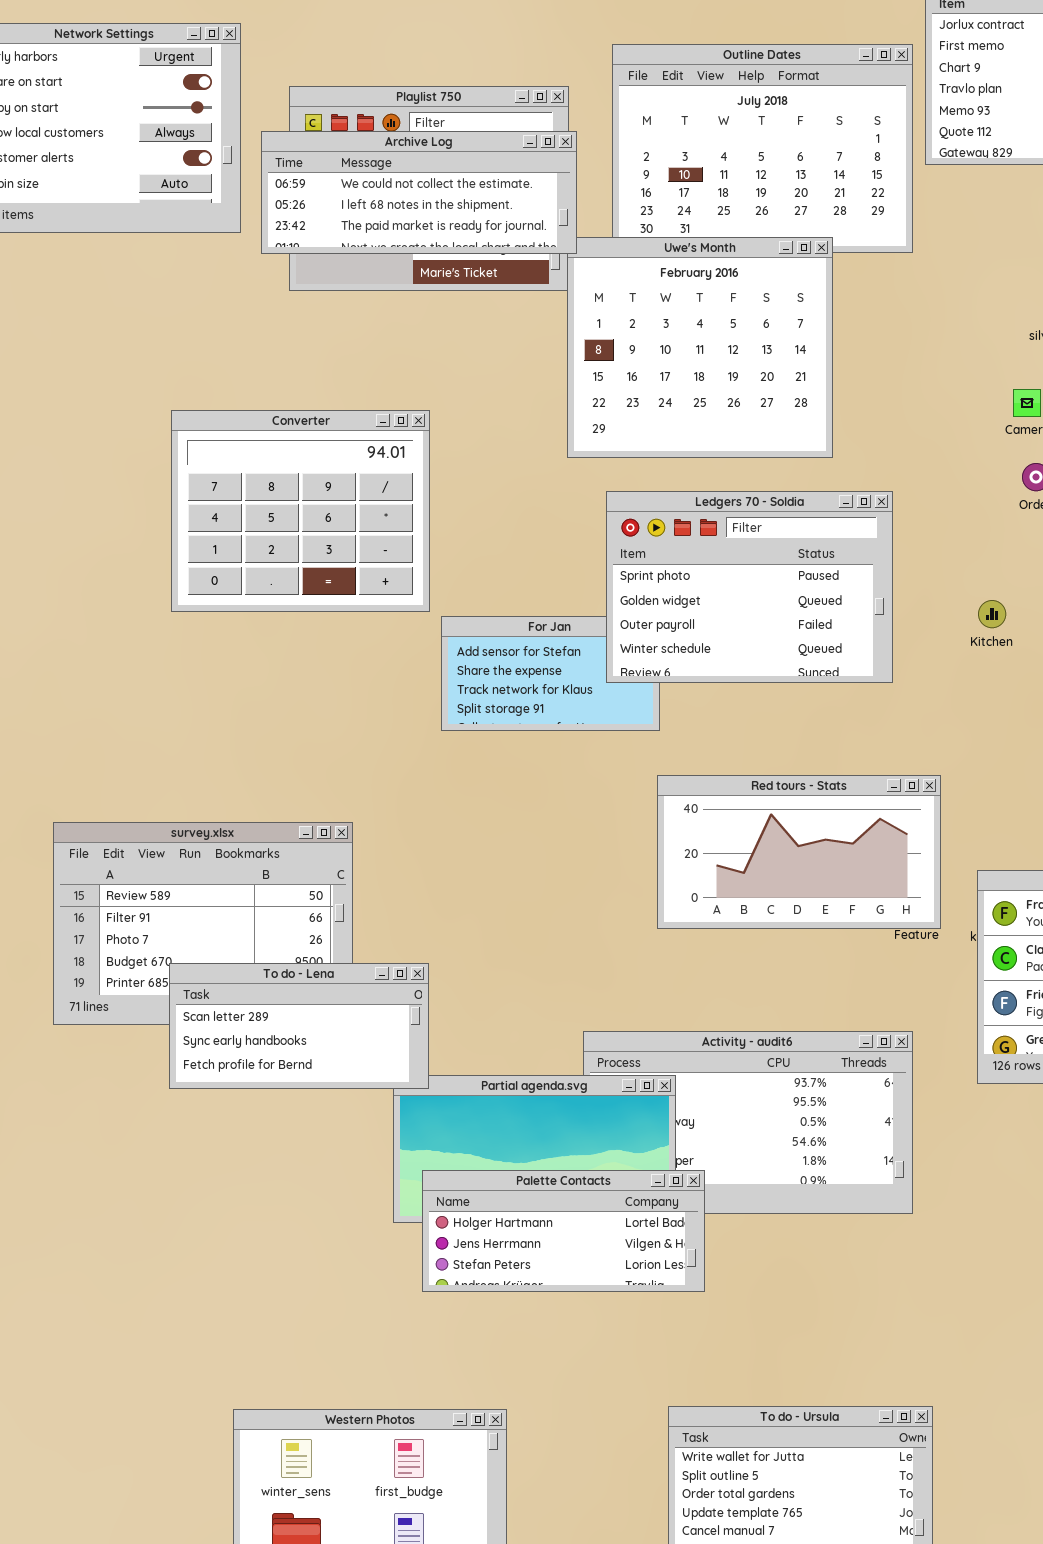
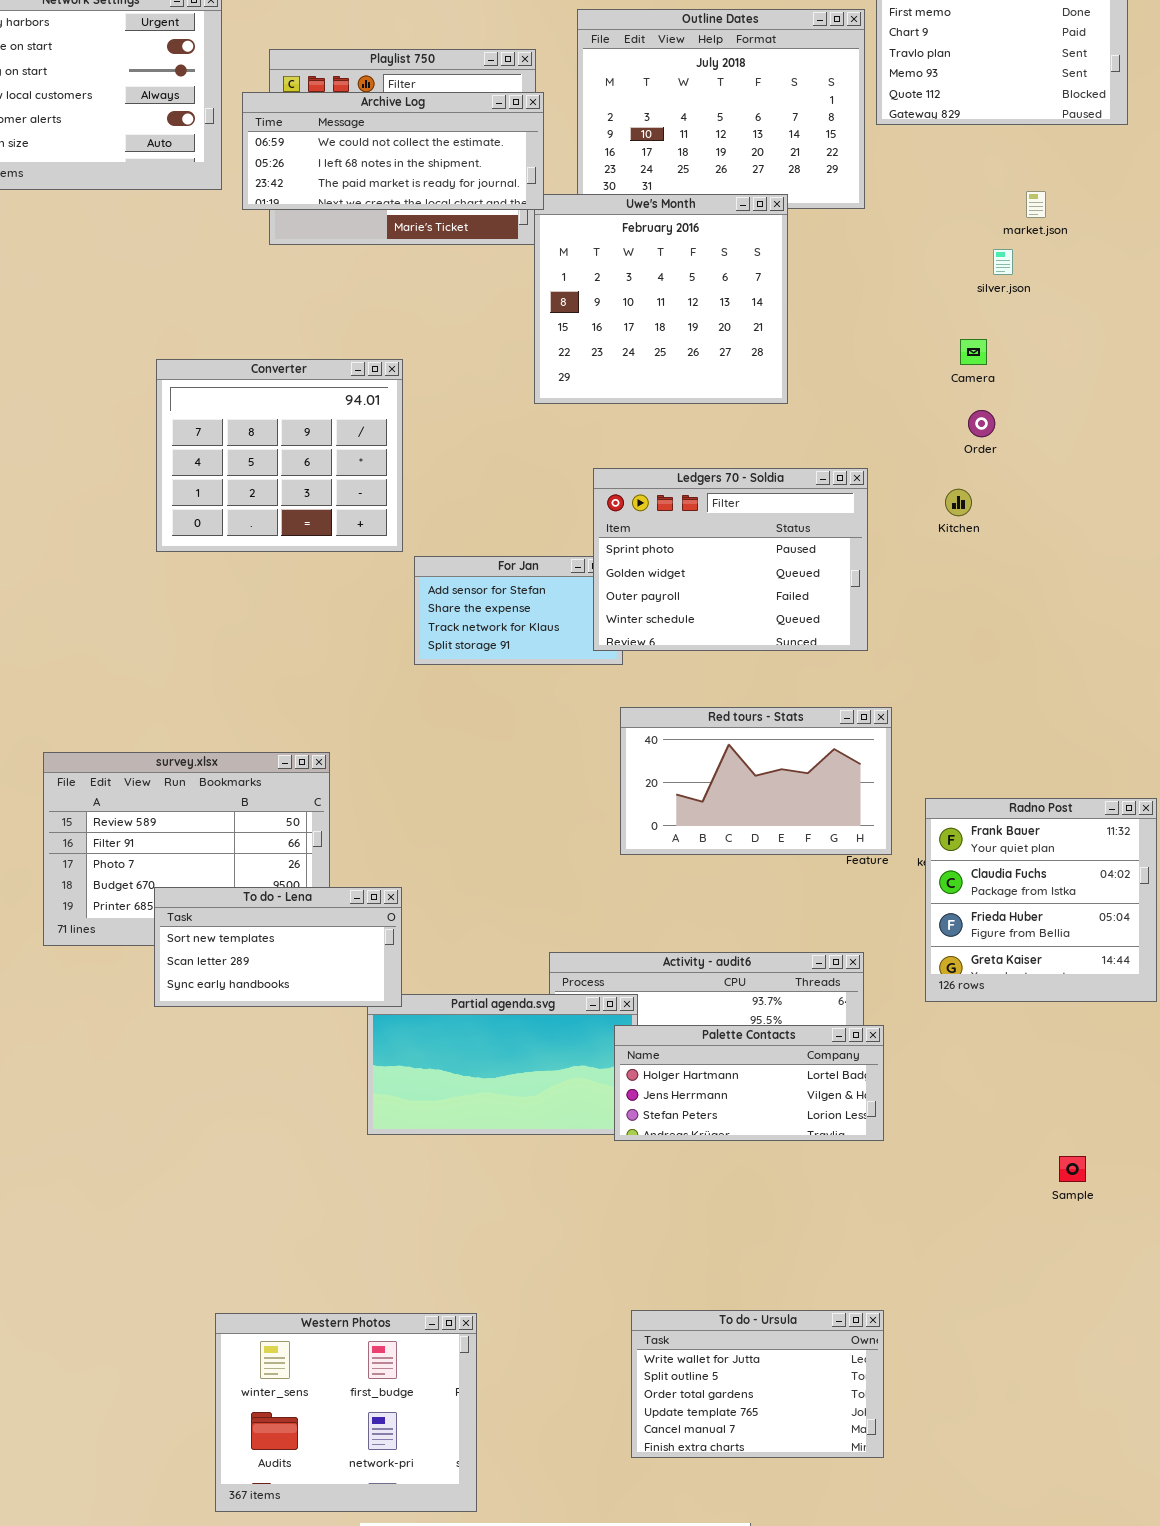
Ledgers 70 - Soldia: [606,491,893,683] -> [593,468,868,651], moved
Kitchen: [978,600,1006,628] -> [945,489,972,516], moved
To do - Lena: [169,963,429,1089] -> [154,887,402,1007], scrolled up 1 row
Palette Contacts: [422,1170,705,1292] -> [614,1025,884,1141], moved

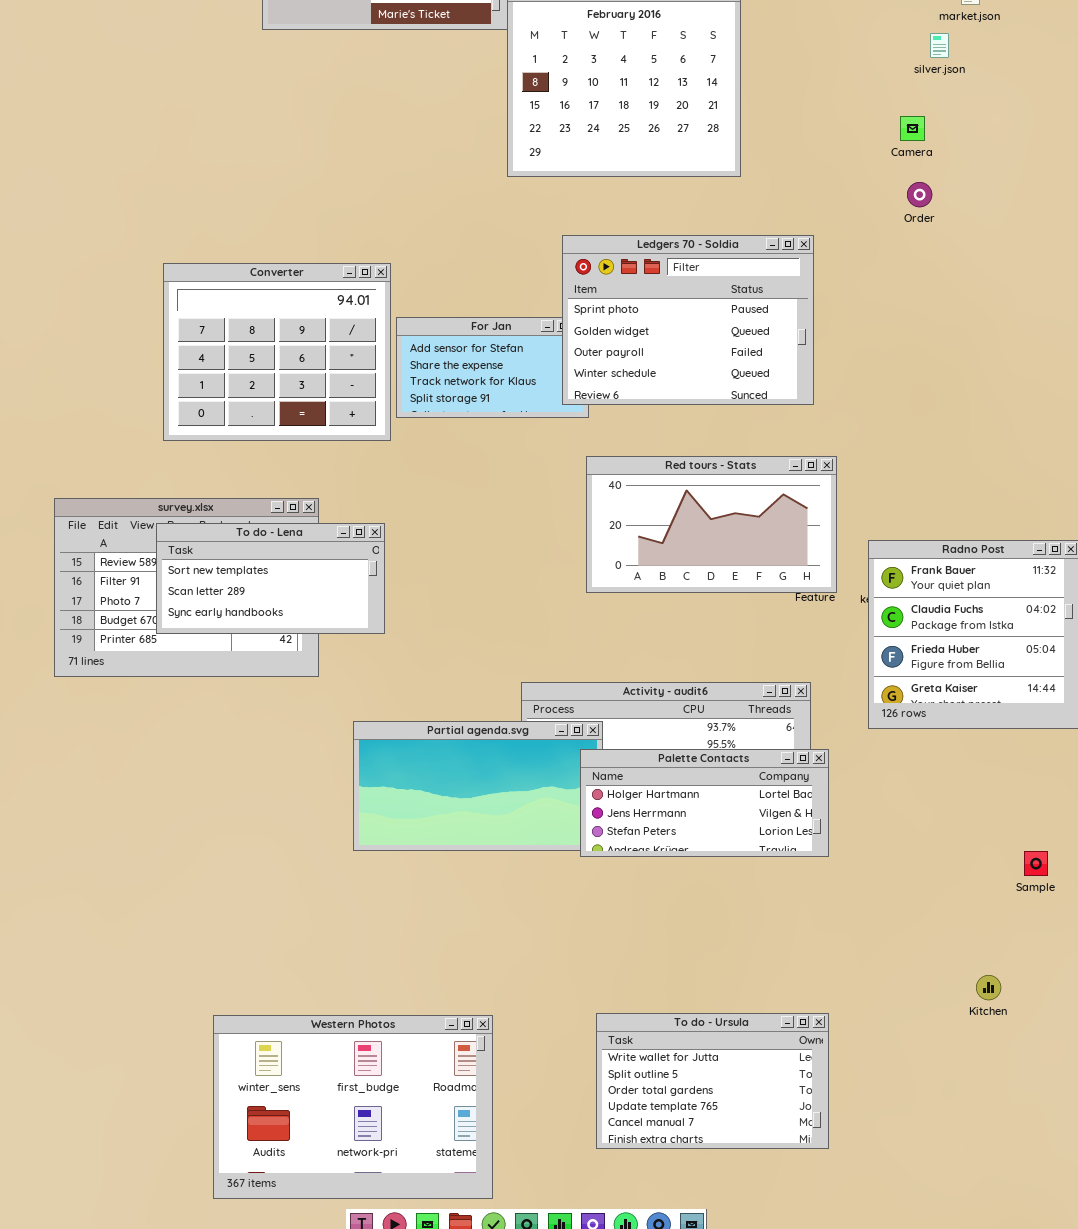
Converter: [156,359,403,552] -> [163,263,391,441], moved
Kitchen: [945,489,972,516] -> [976,975,1001,1000], moved
To do - Lena: [154,887,402,1007] -> [156,523,385,634], moved
Sample: [1059,1156,1086,1182] -> [1024,851,1048,876], moved
Western Photos: [215,1313,477,1512] -> [213,1015,493,1199], resized

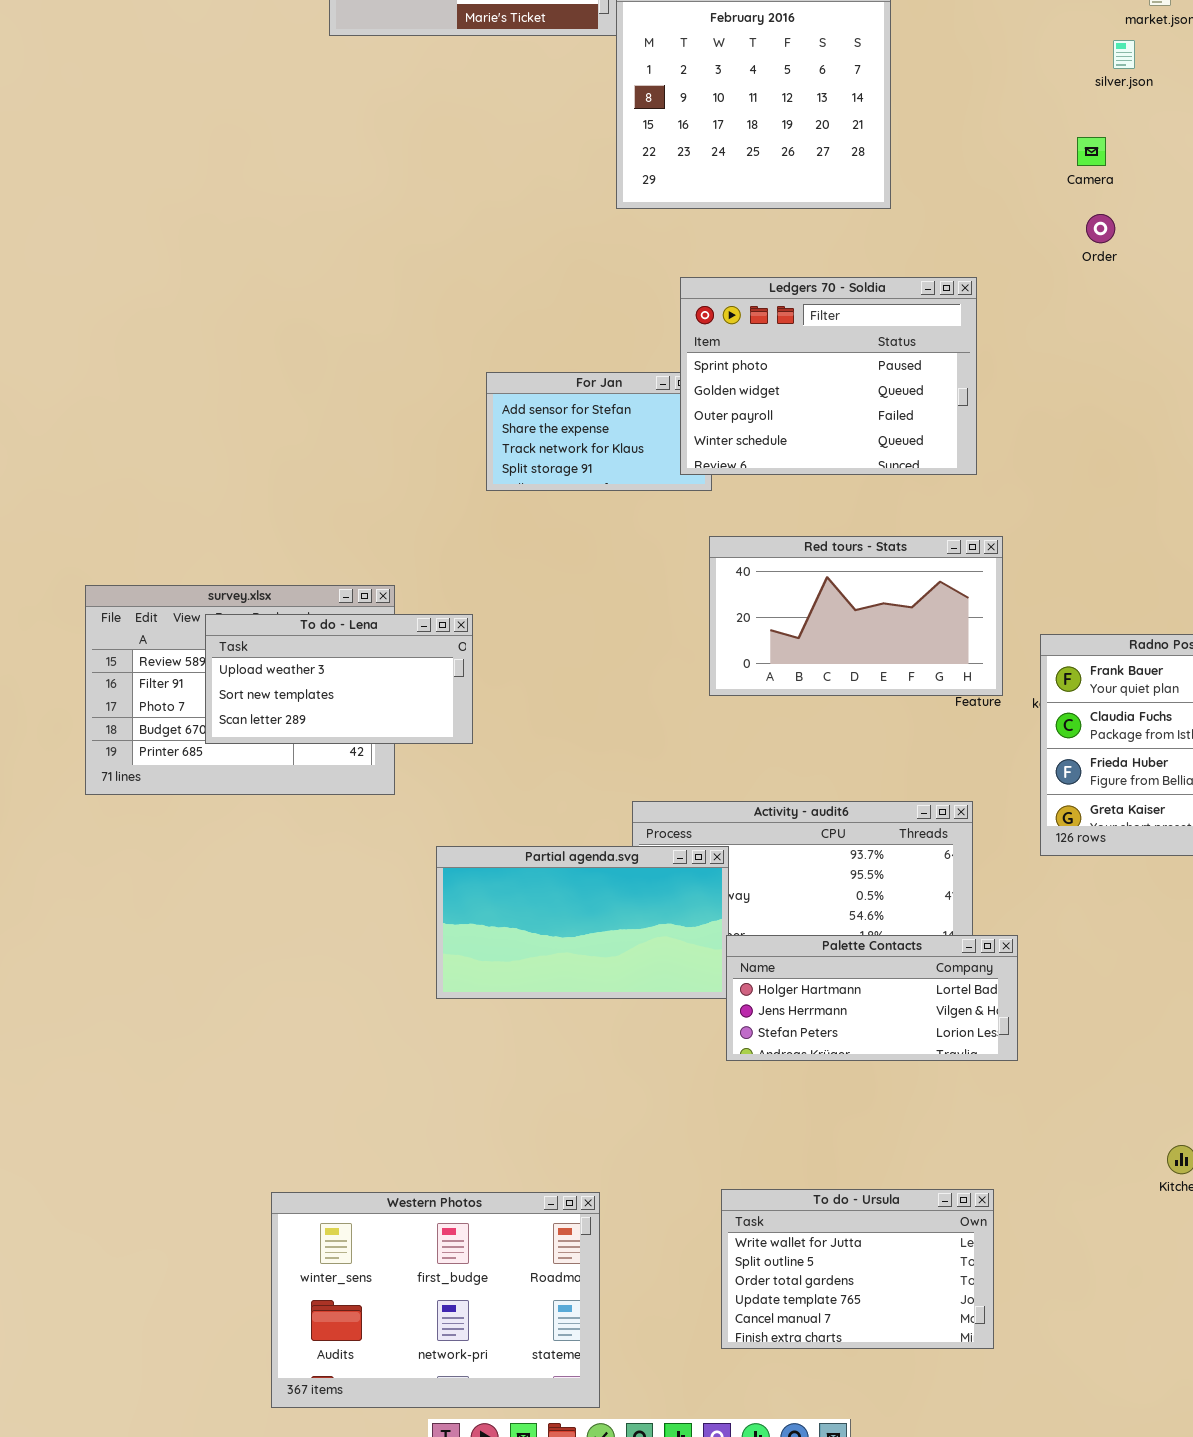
Converter: [163,263,391,441] -> none, closed
To do - Lena: [156,523,385,634] -> [205,614,473,744], scrolled up 1 row
Palette Contacts: [580,749,829,857] -> [726,935,1018,1061], moved

